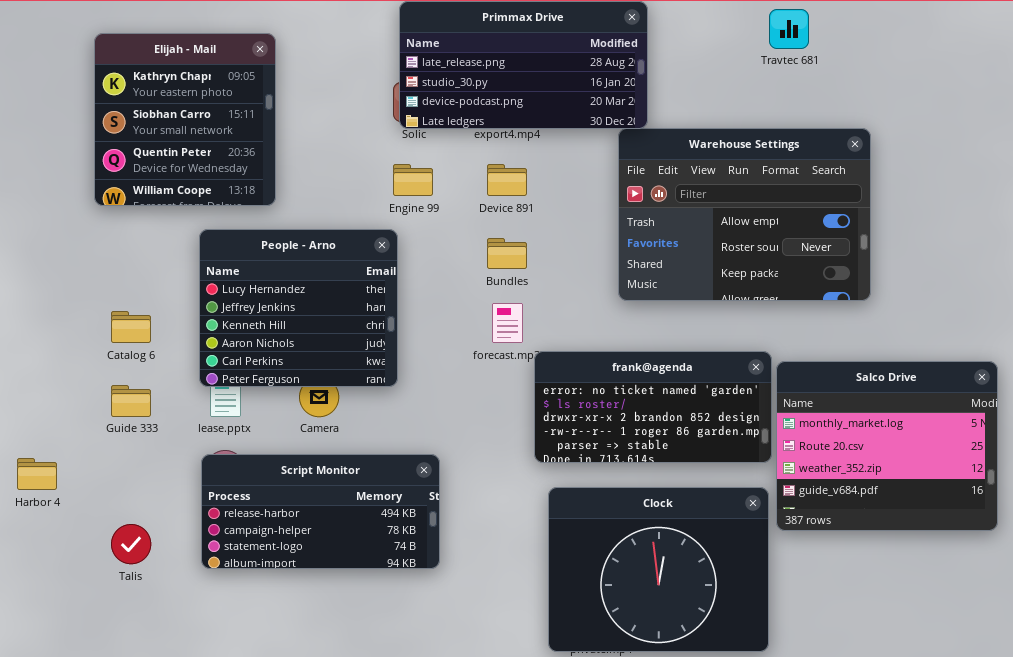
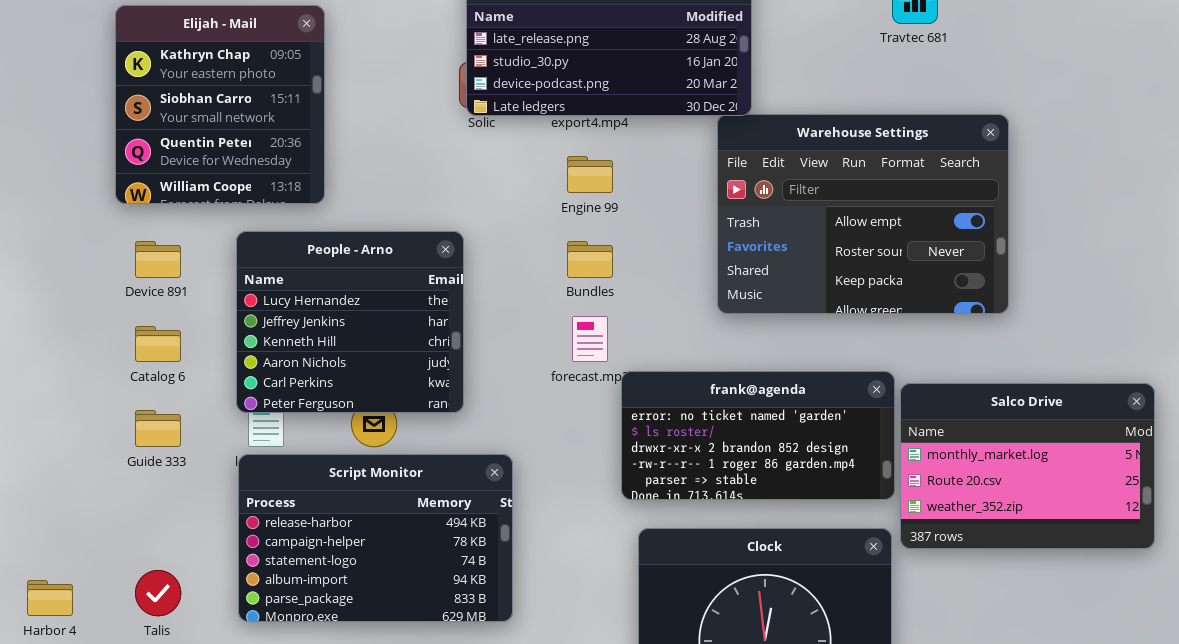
Engine 99: [393,164,433,196] -> [567,156,613,193], moved
Device 891: [487,164,527,196] -> [135,241,181,278], moved
Salco Drive: [776,361,998,531] -> [900,383,1155,549], resized
Script Monitor: [201,454,440,569] -> [238,454,513,622], resized
Harbor 4: [17,458,57,490] -> [27,580,73,616], moved

